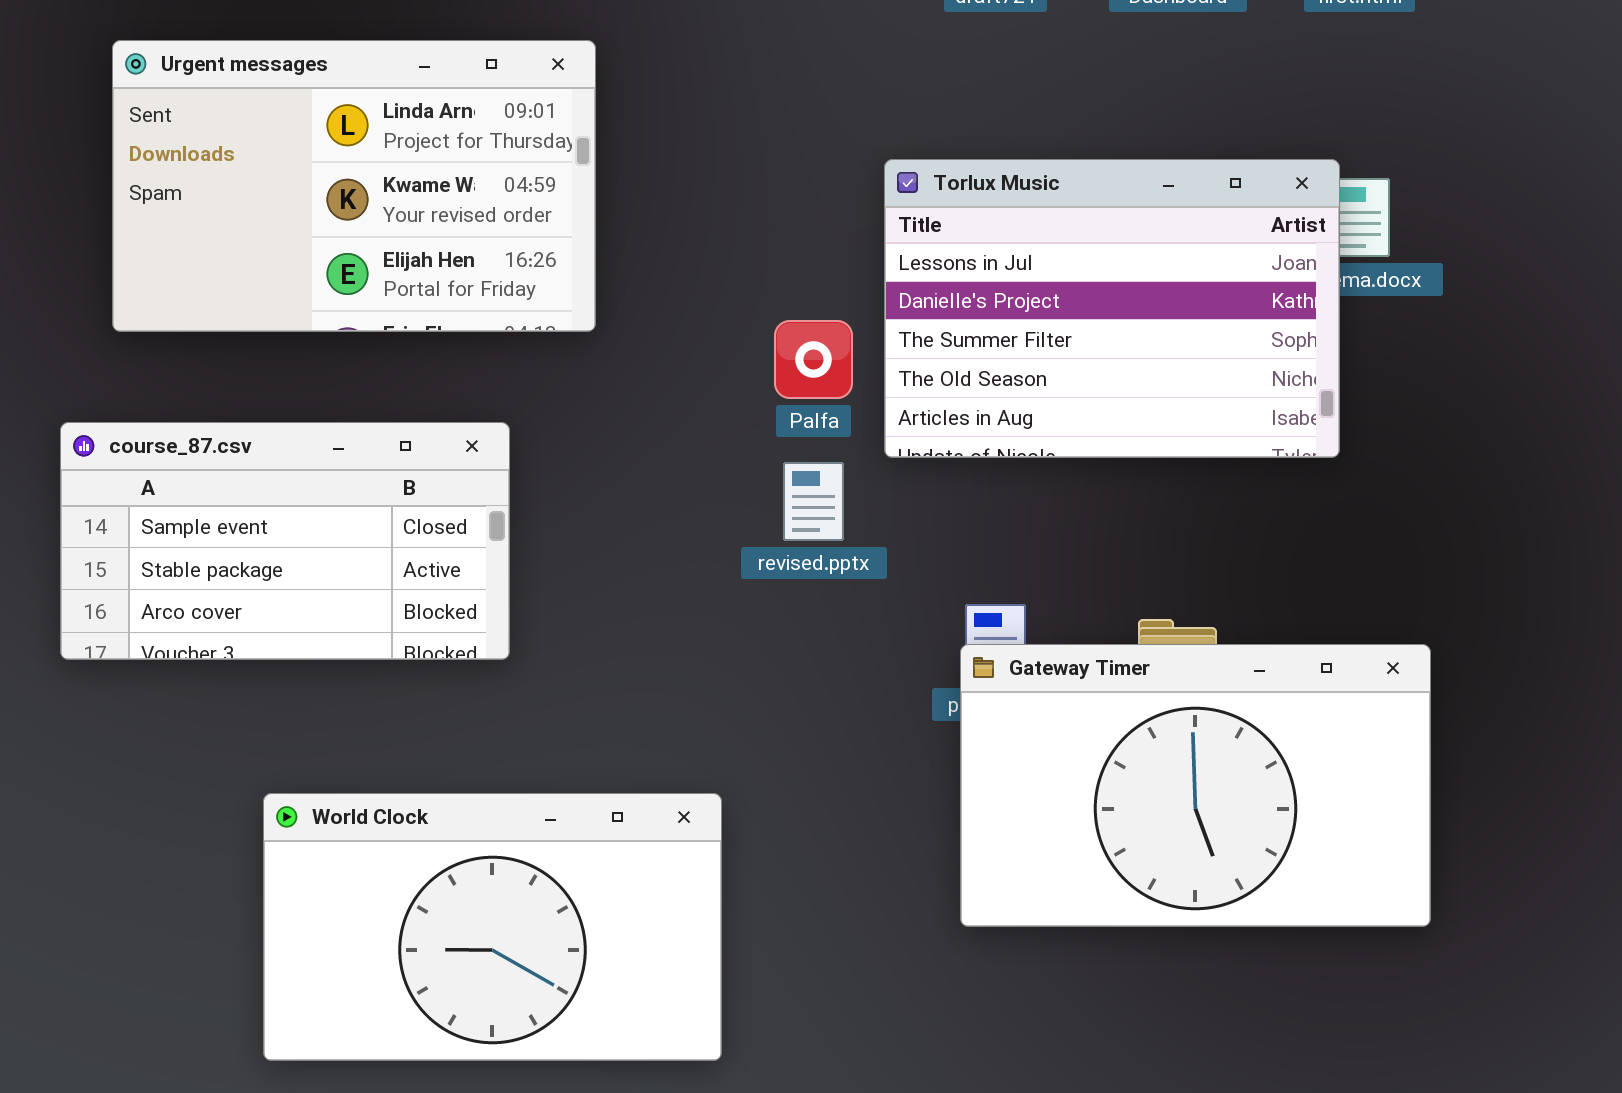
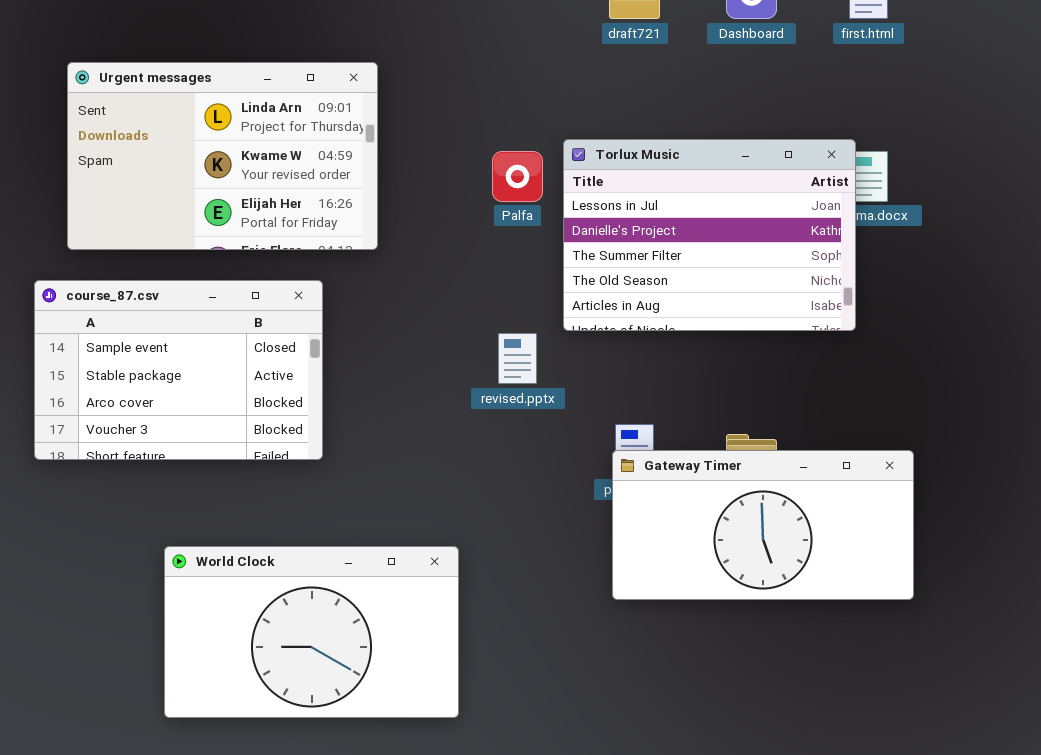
Palfa: [774,320,853,399] -> [492,151,543,202], moved
course_87.csv: [60,422,510,660] -> [34,280,323,460], resized
Gateway Timer: [960,644,1431,927] -> [612,450,914,600], resized

